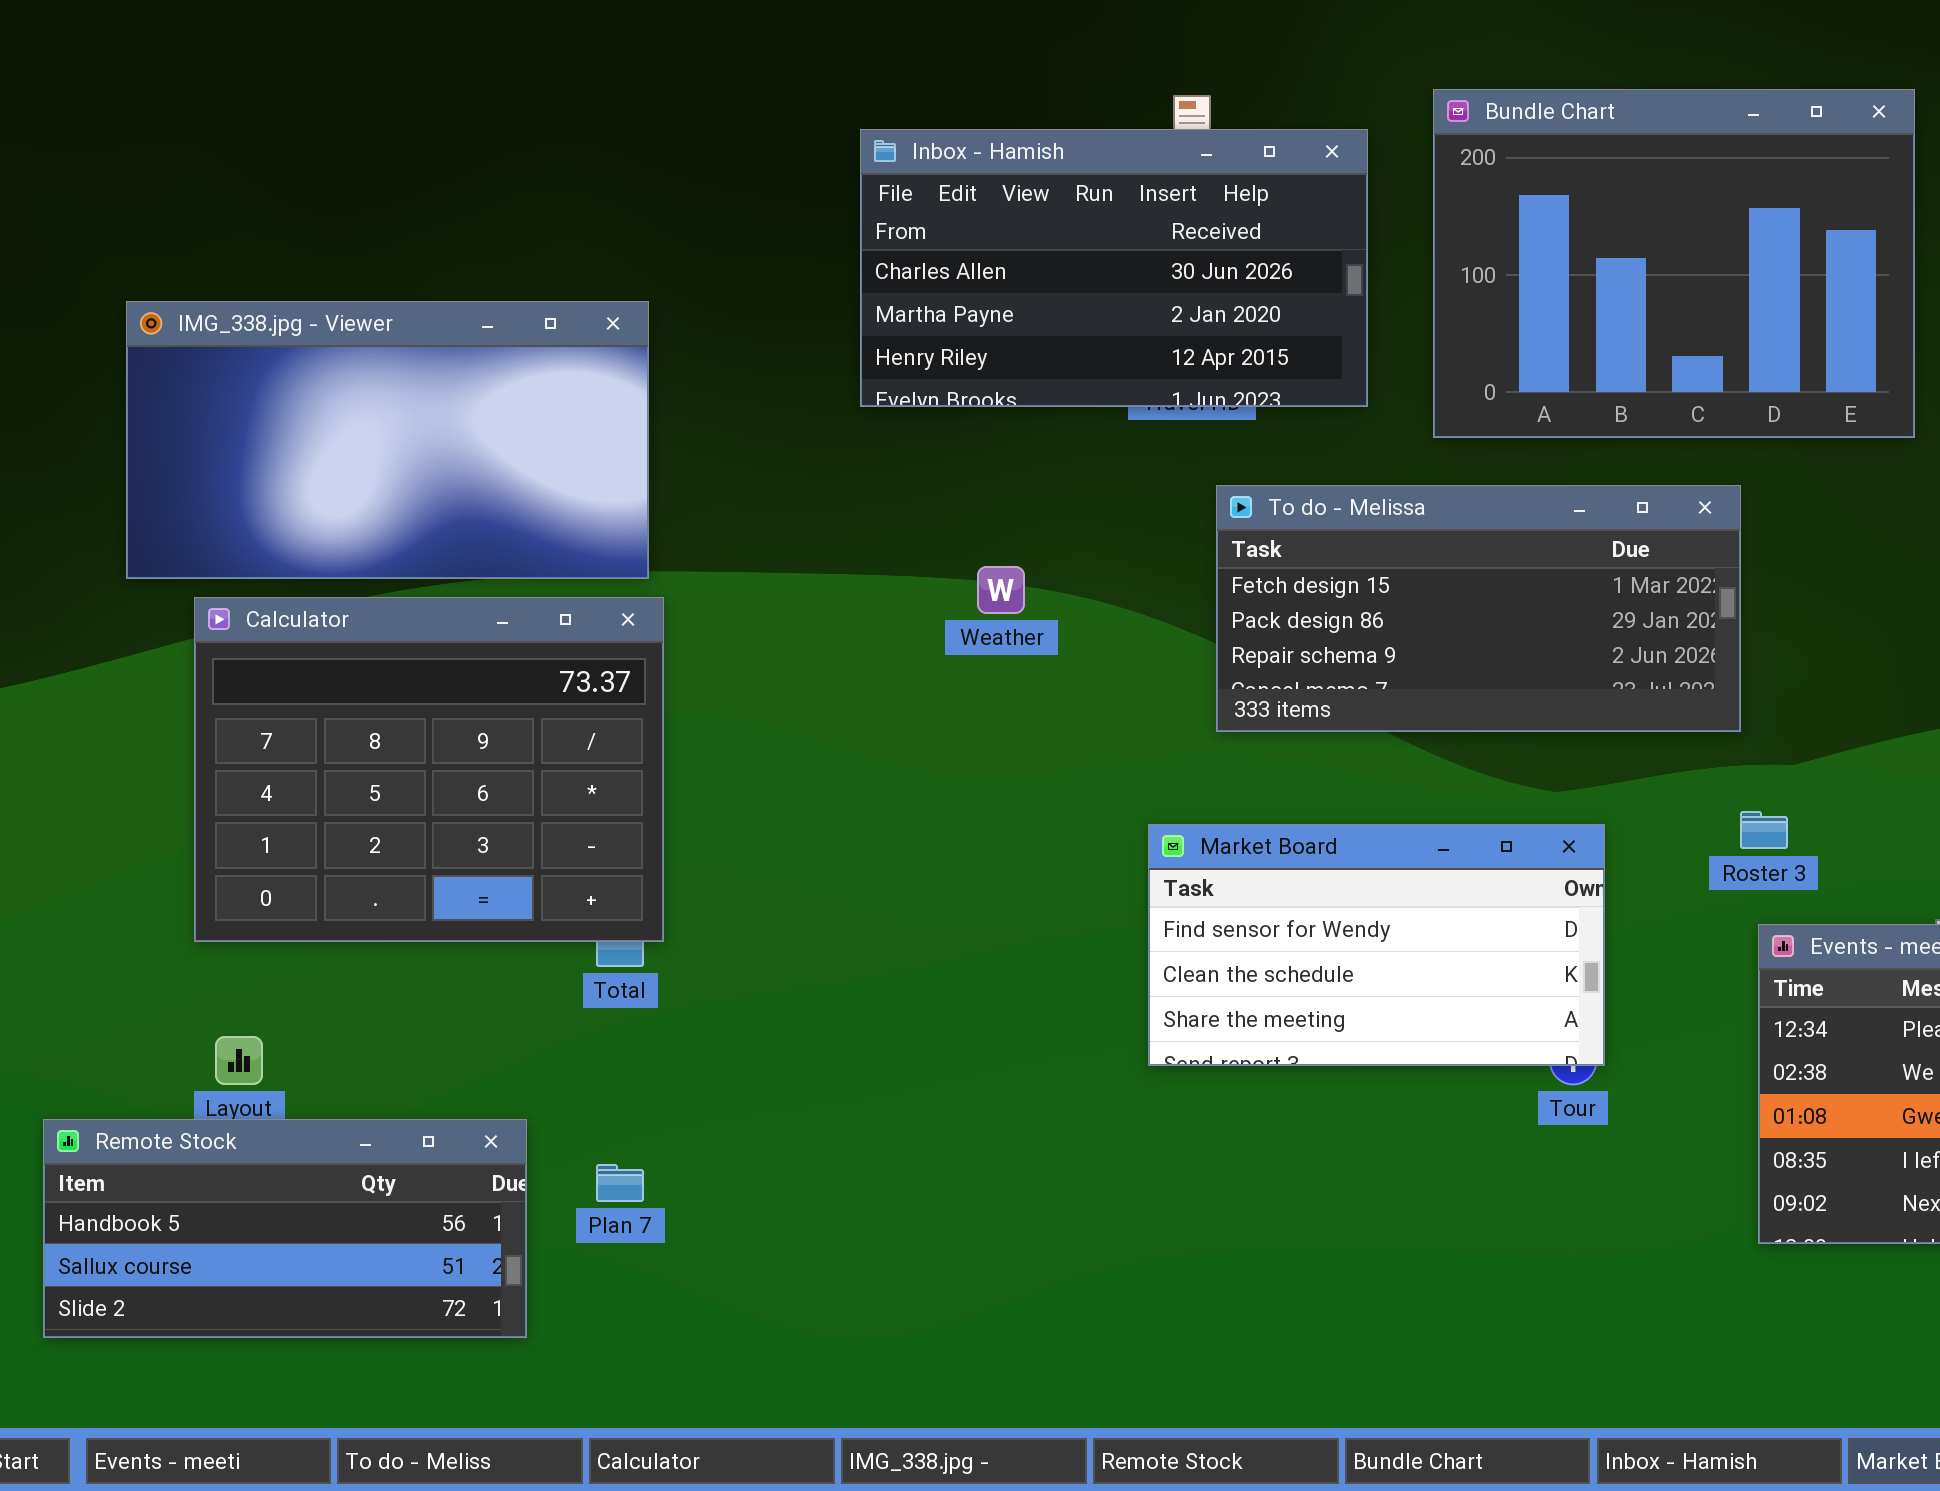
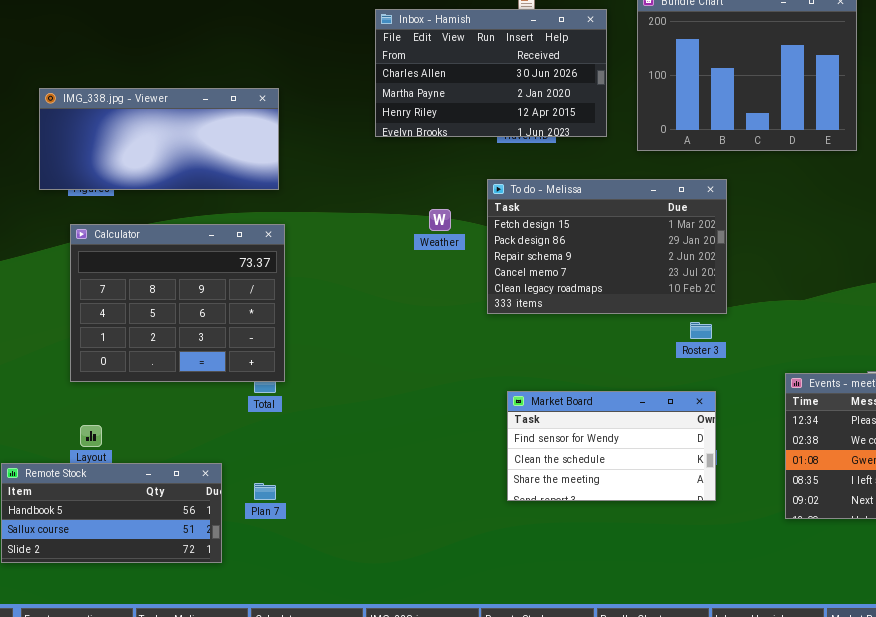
IMG_338.jpg - Viewer: [126,301,649,579] -> [39,88,279,190], resized
To do - Melissa: [1216,485,1741,732] -> [487,179,727,314], moved, resized
Roster 3: [1740,811,1788,849] -> [690,322,712,339], moved
Market Board: [1148,824,1605,1066] -> [507,391,716,501], moved

